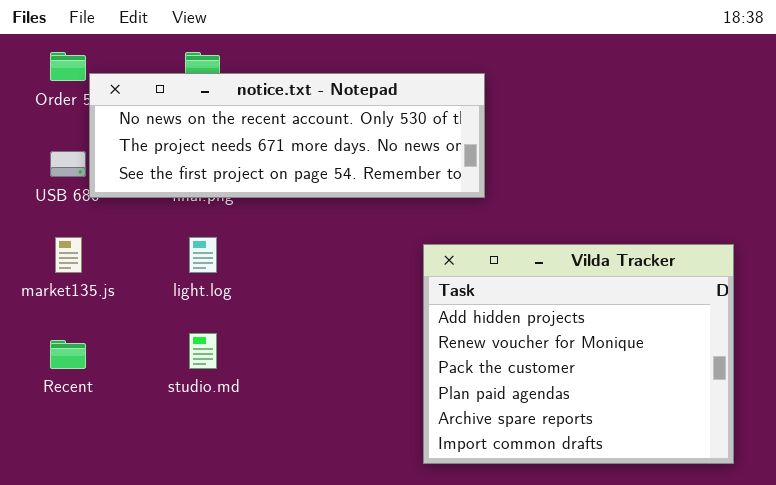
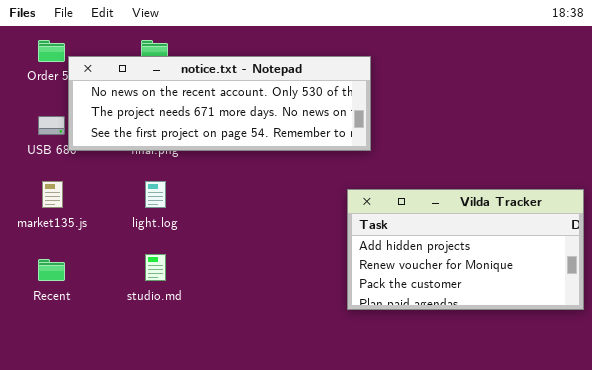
Vilda Tracker: [423,244,734,464] -> [347,189,584,310], moved, resized

